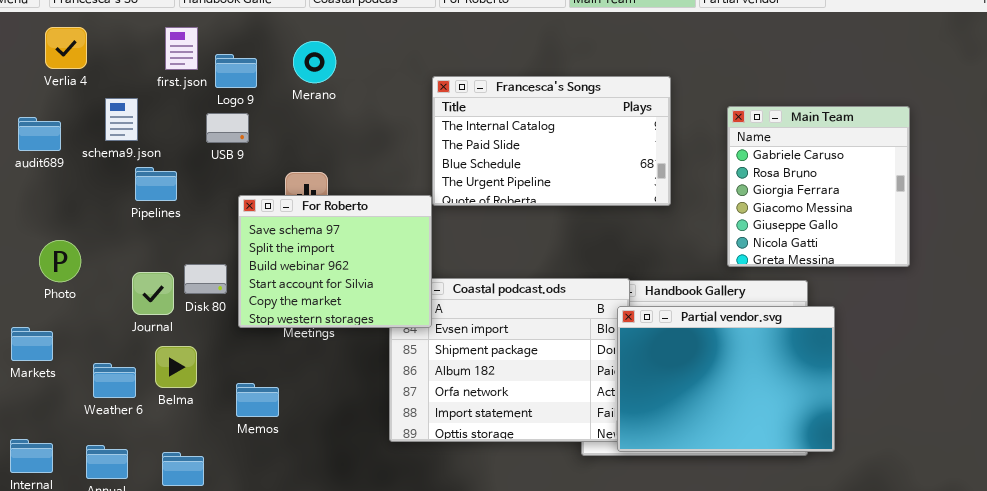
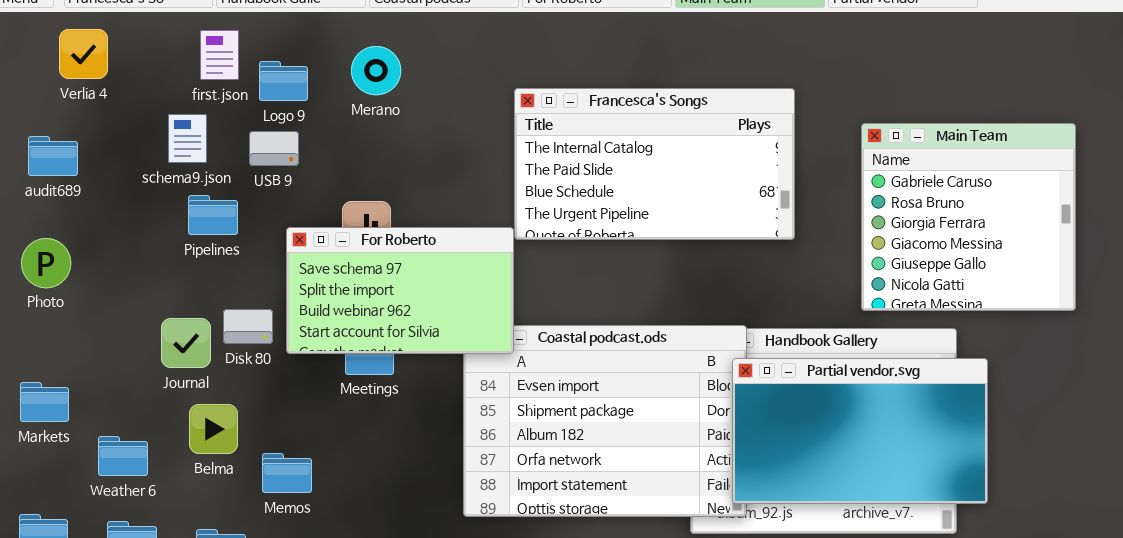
schema9.json: [105,98,138,141] -> [168,114,207,163], moved
Pipelines: [135,167,177,201] -> [188,195,238,235], moved
For Roberto: [238,195,432,328] -> [286,227,514,354], resized
Photo: [39,240,81,282] -> [21,238,71,288], moved
Partial vendor.svg: [617,306,835,452] -> [732,358,988,504], resized
Weather 6: [93,363,136,398] -> [98,436,148,476], moved
Memos: [236,383,279,417] -> [262,453,312,493], moved

